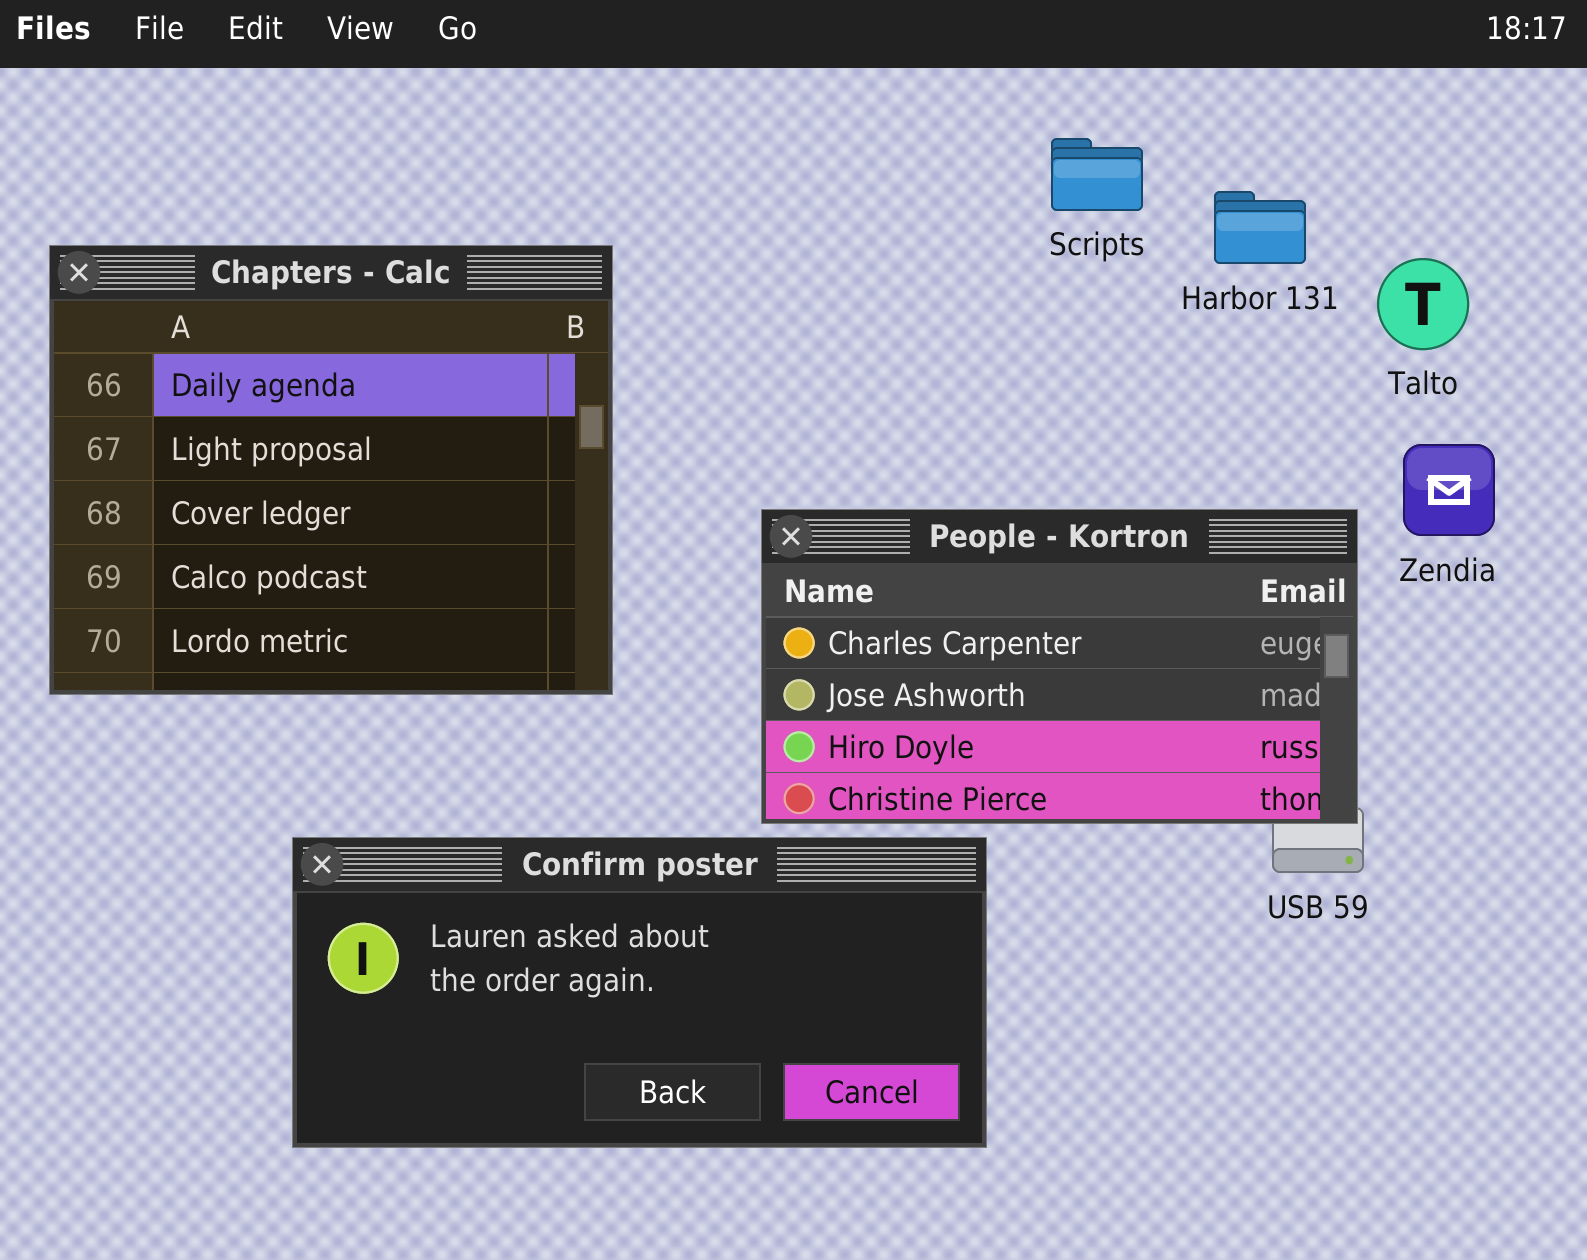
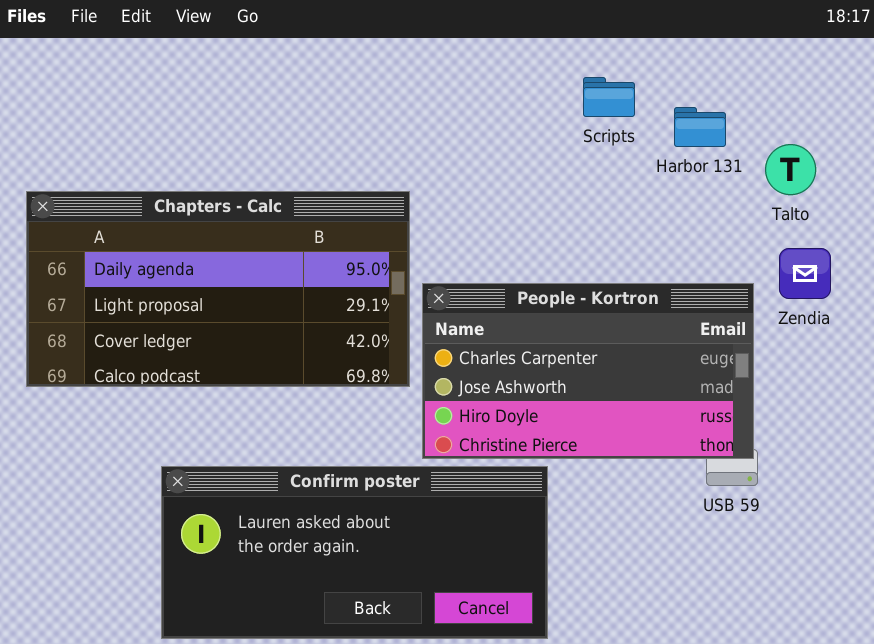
Chapters - Calc: [49,245,613,695] -> [26,191,410,387], resized

